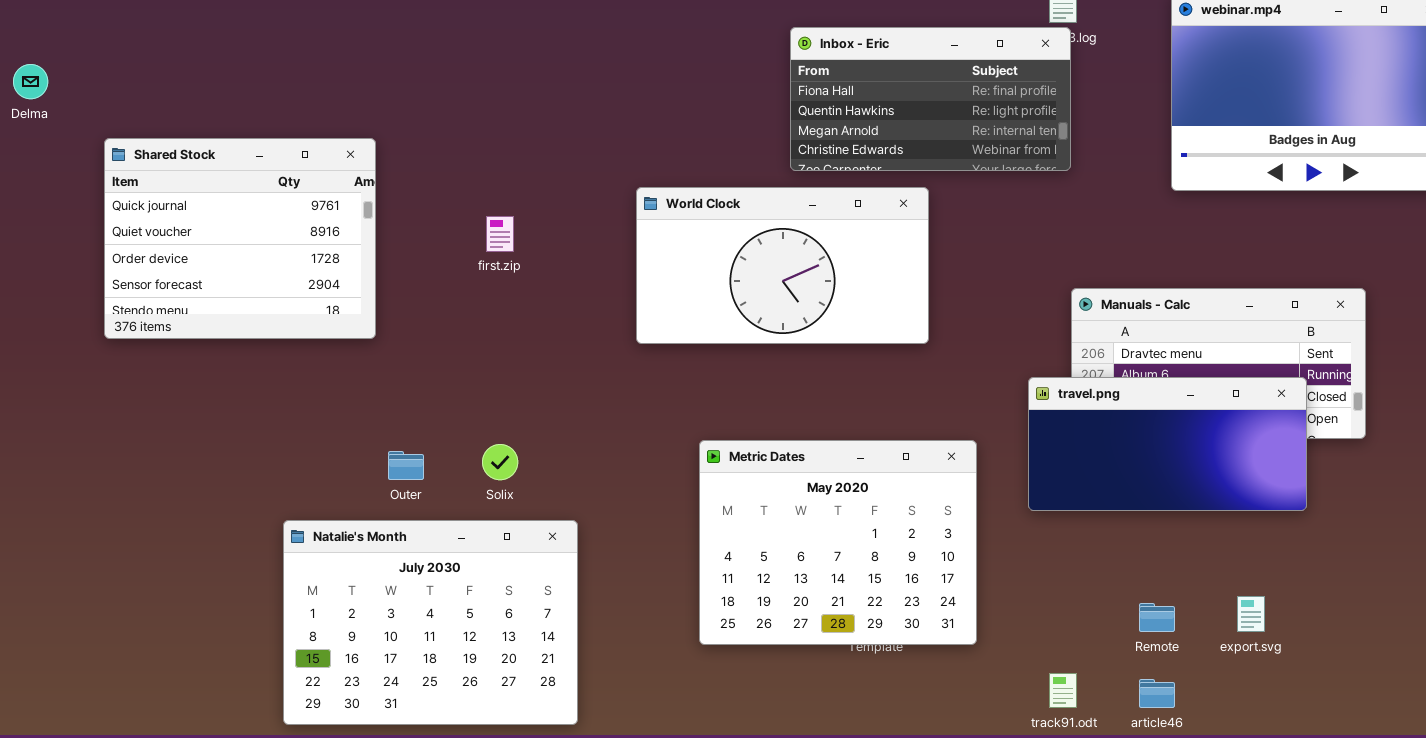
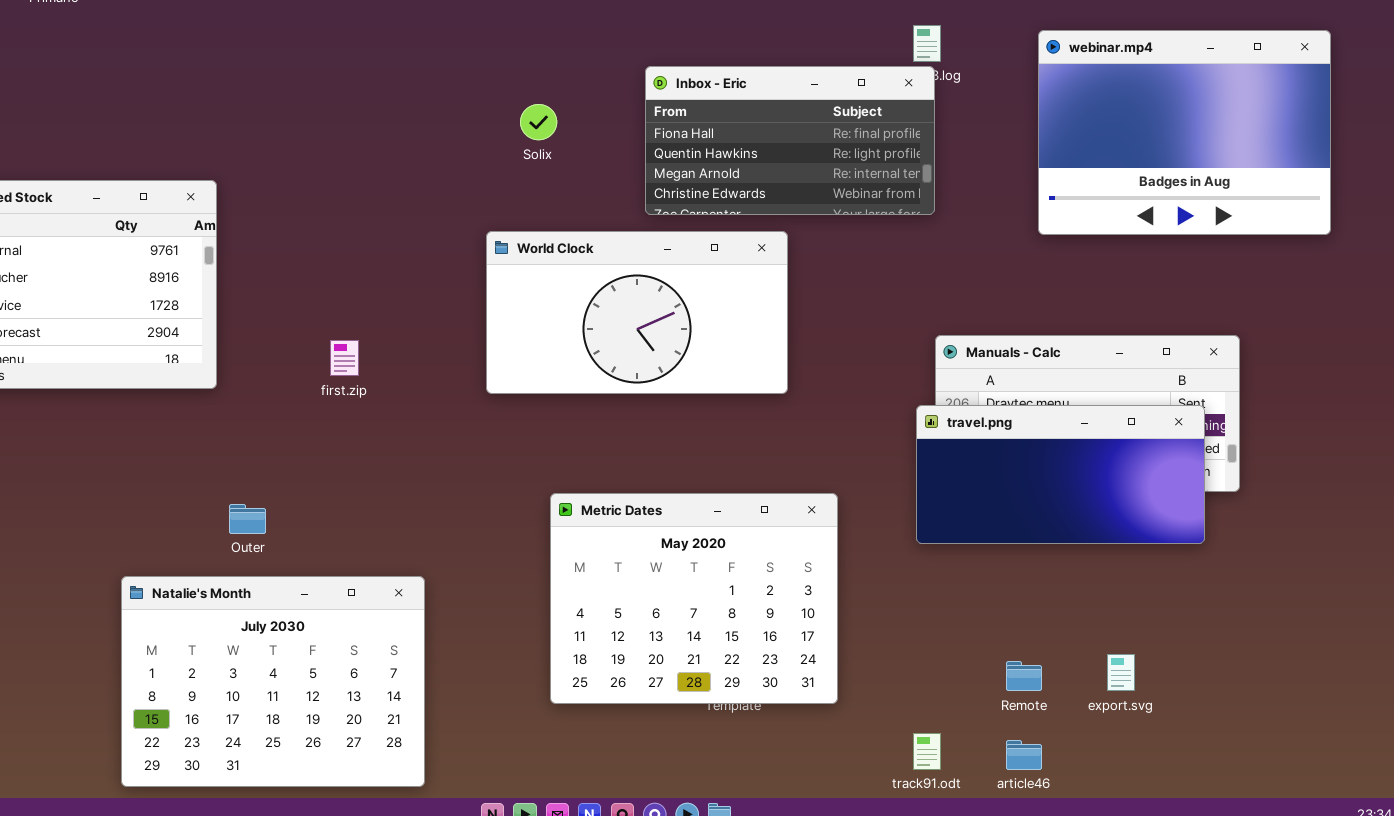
first.zip: [486,216,514,252] -> [330,340,359,376], moved
travel.png: [1028,377,1307,511] -> [916,405,1205,544], moved
Solix: [482,444,518,480] -> [520,104,557,140], moved

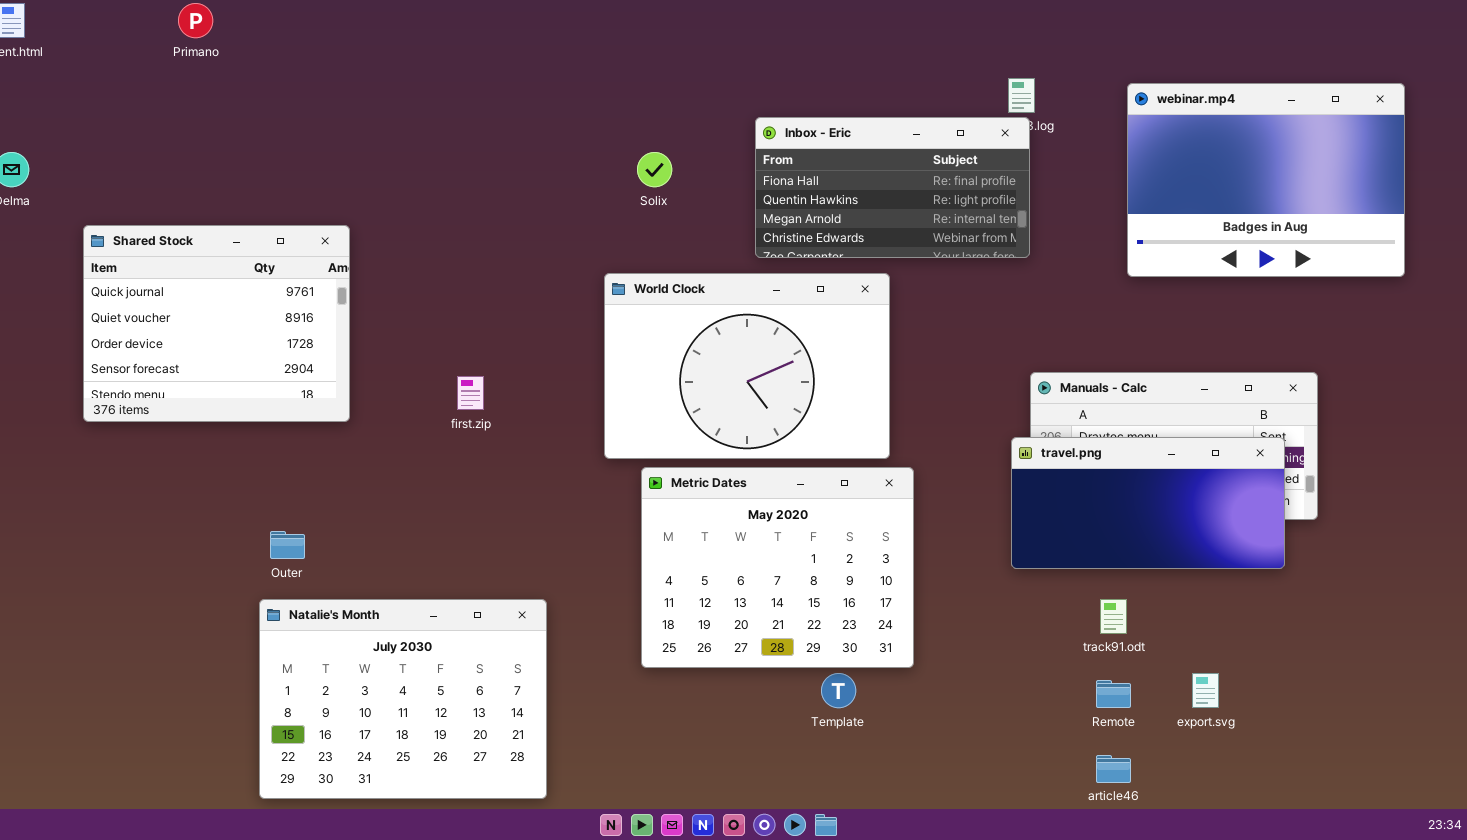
World Clock: [486,231,788,394] -> [604,273,890,459], resized
Metric Dates: [550,493,838,704] -> [641,467,914,668], moved
Outer: [229,504,266,534] -> [270,531,305,559], moved
track91.odt: [913,733,941,770] -> [1100,599,1127,634], moved

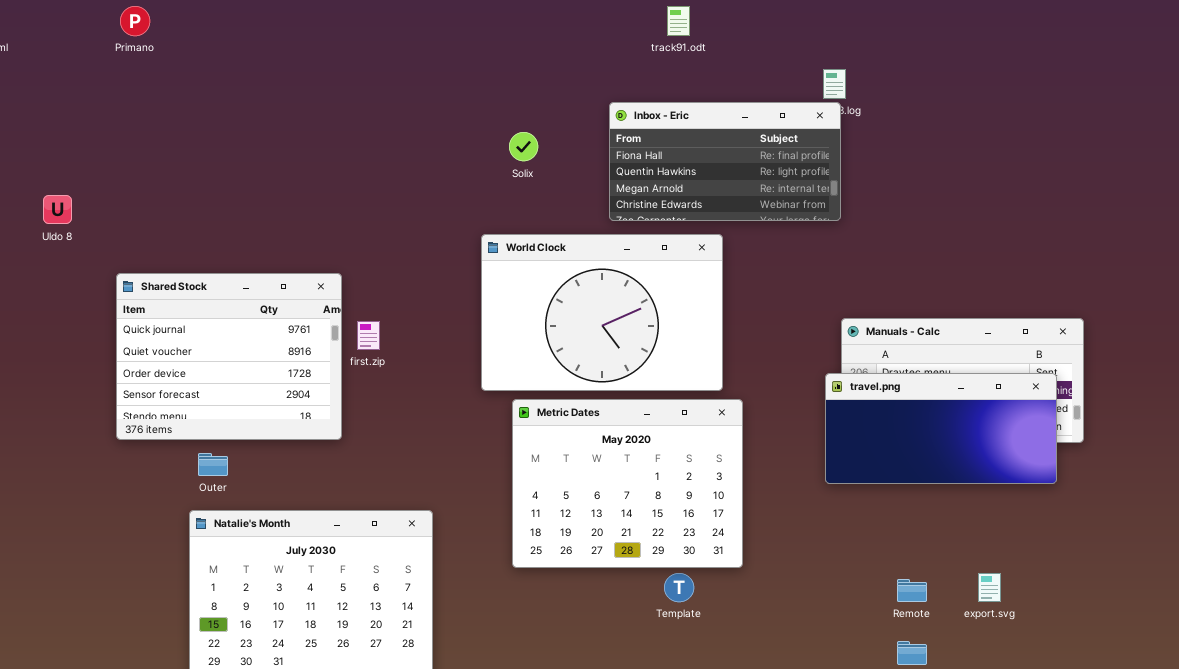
webinar.mp4: [1127,83,1405,277] -> none, closed
Shared Stock: [83,225,350,422] -> [116,273,342,440], moved
track91.odt: [1100,599,1127,634] -> [667,6,690,36], moved

